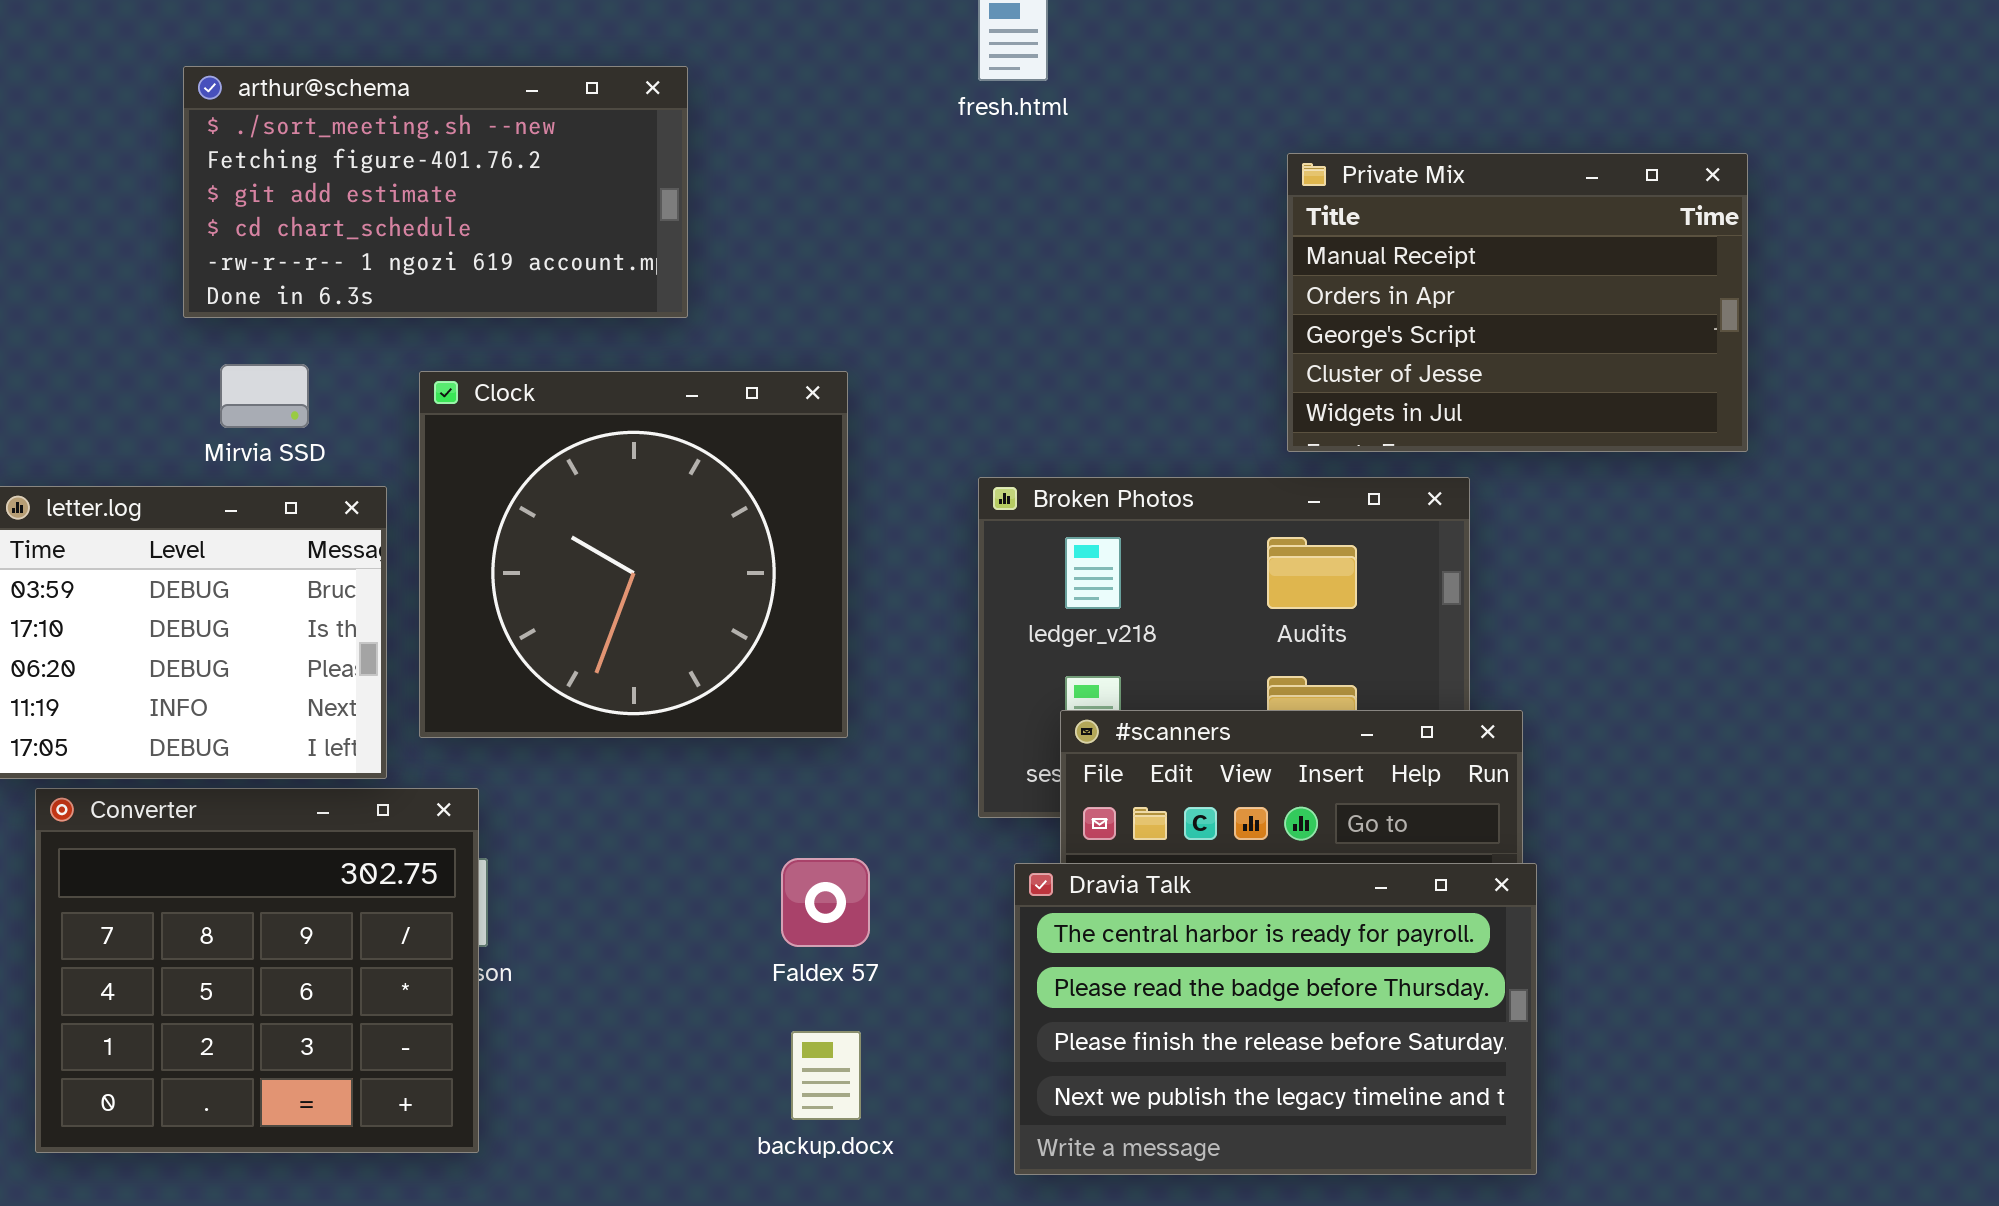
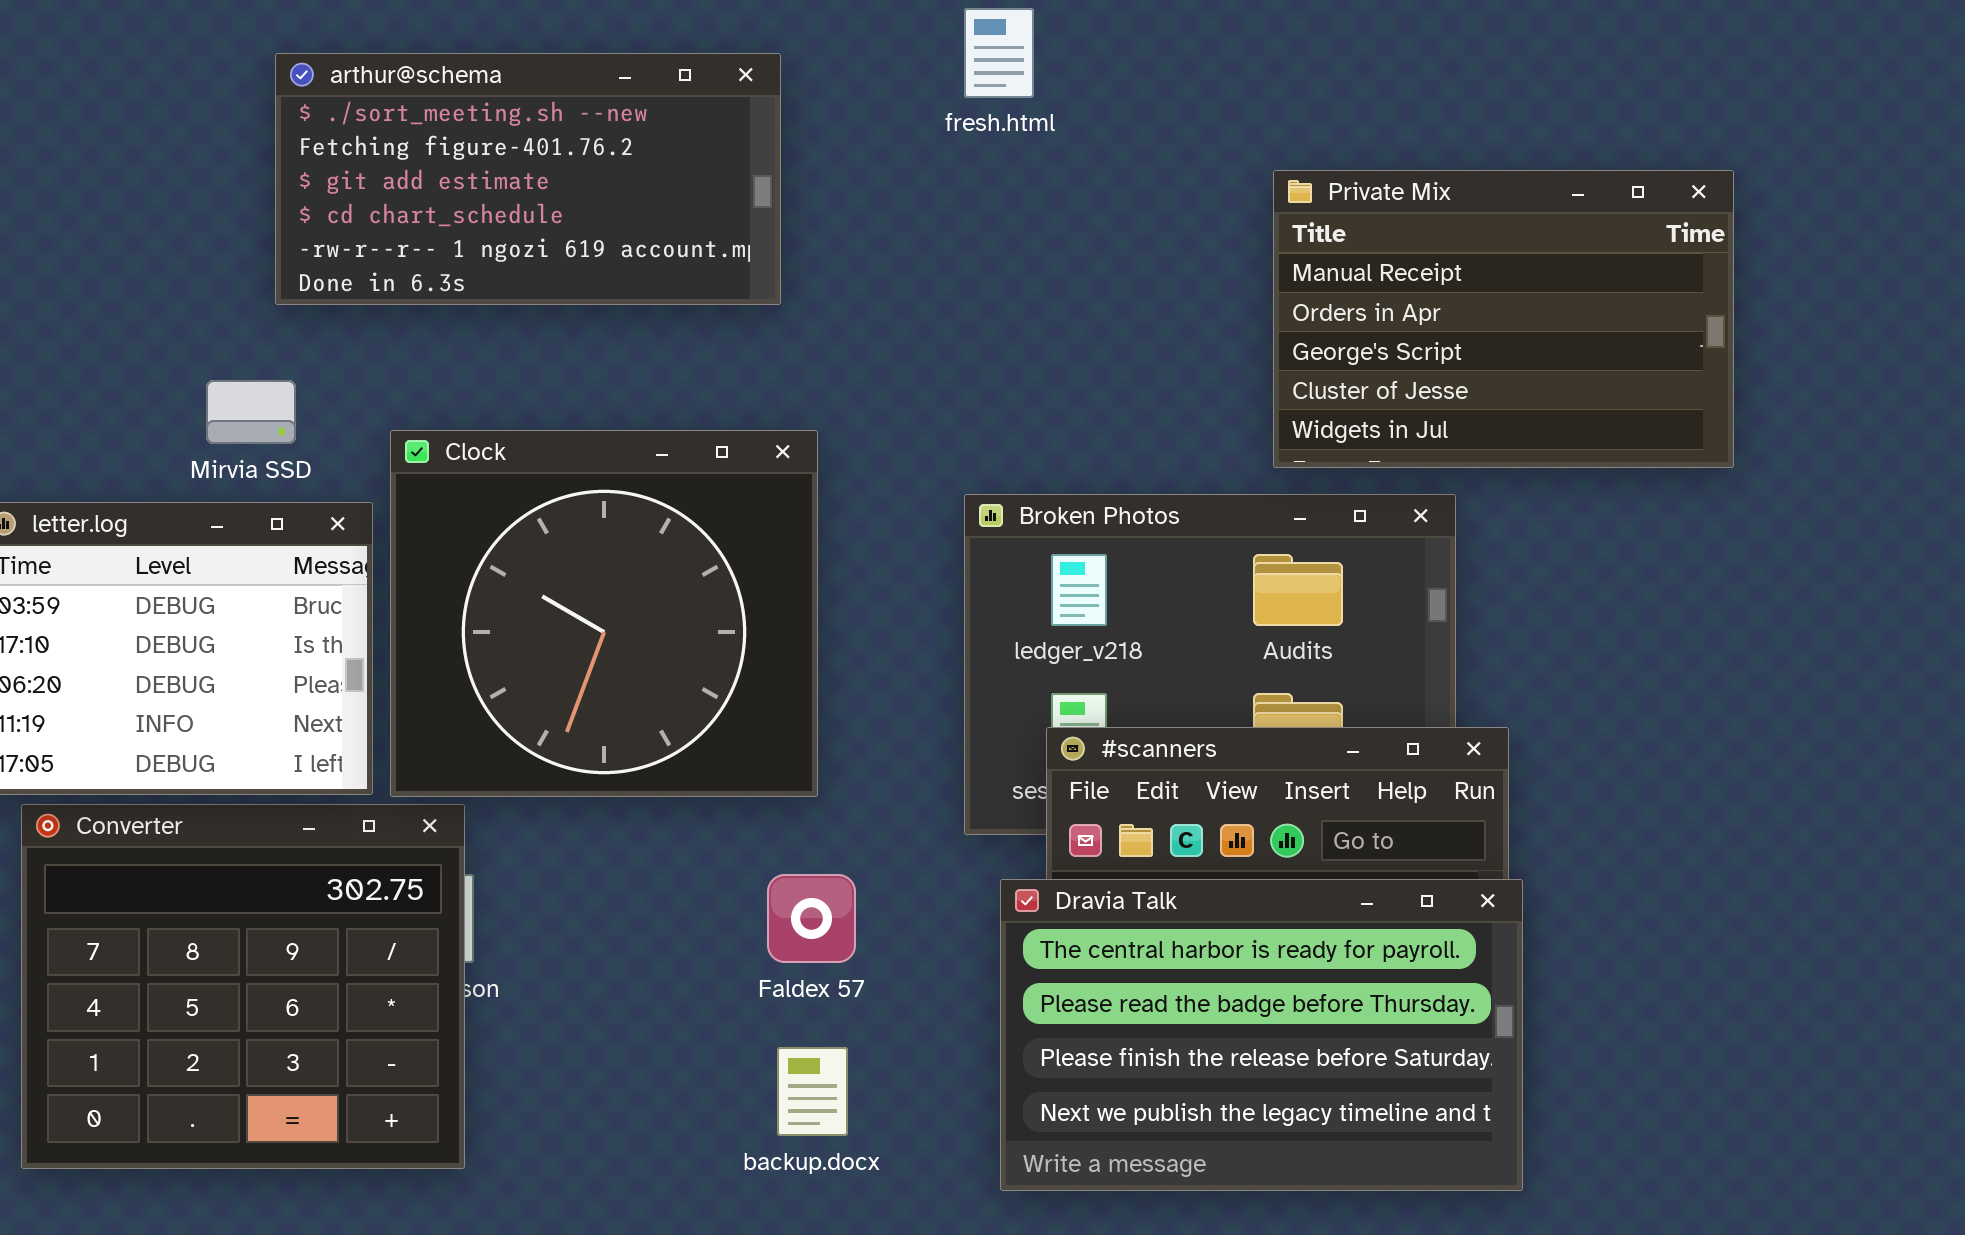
arthur@schema: [183,66,688,318] -> [275,53,781,305], moved
Clock: [419,371,848,738] -> [390,430,818,797], moved

